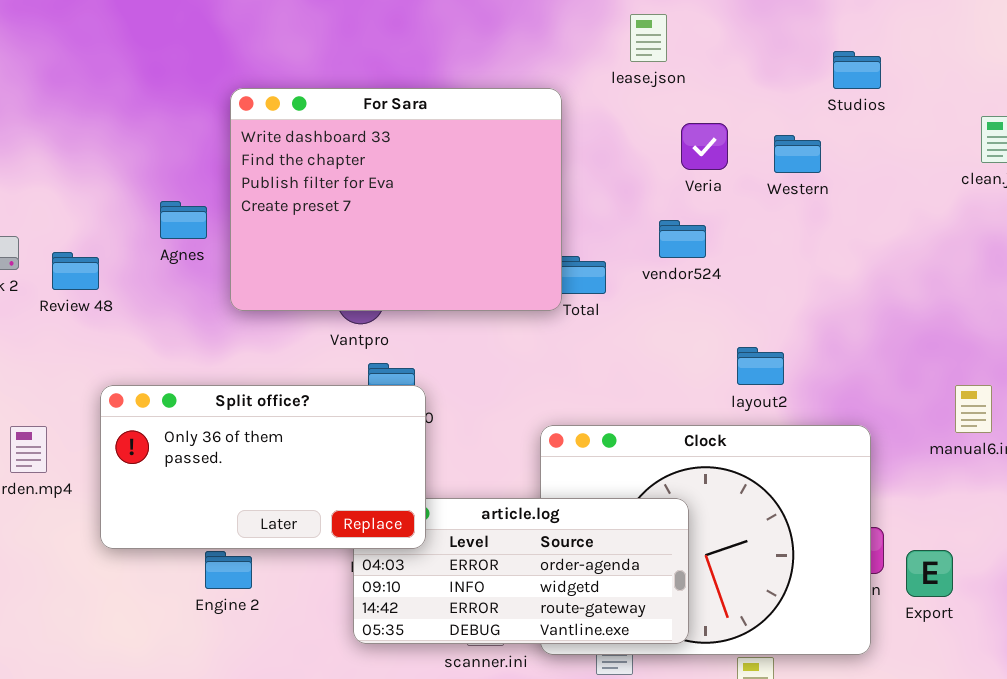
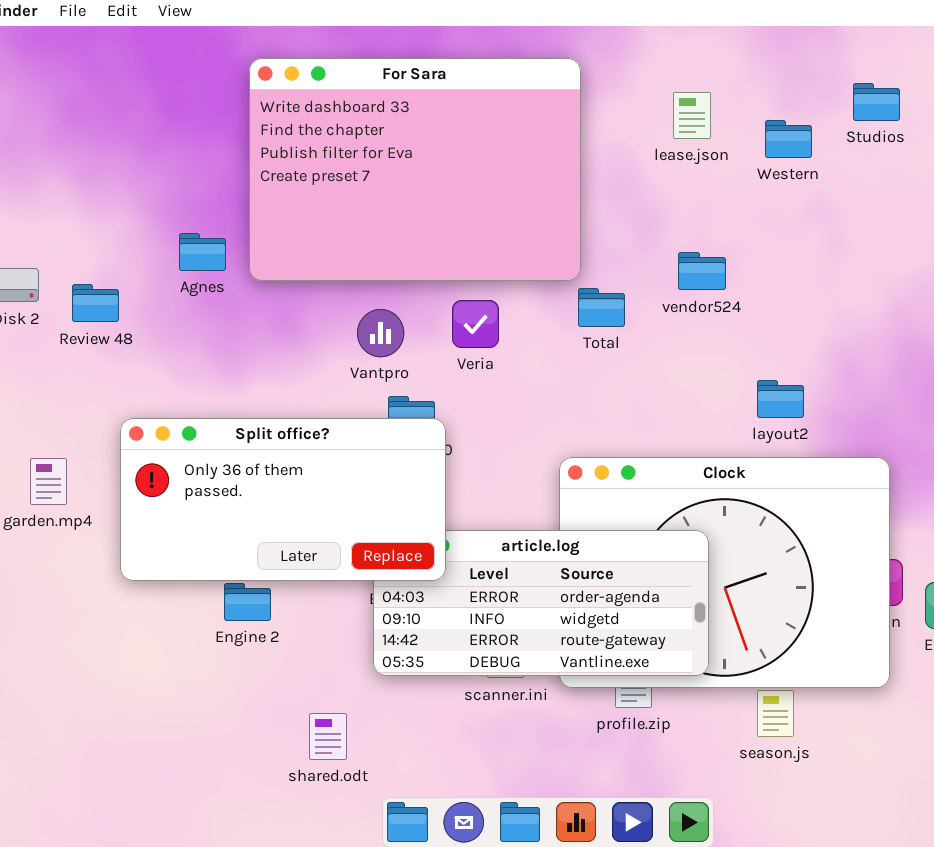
lease.json: [630,14,667,62] -> [673,92,711,139], moved
For Sara: [230,88,562,311] -> [249,58,581,281], moved
Veria: [681,123,728,170] -> [452,300,499,348], moved
Western: [774,135,821,173] -> [765,120,812,158], moved

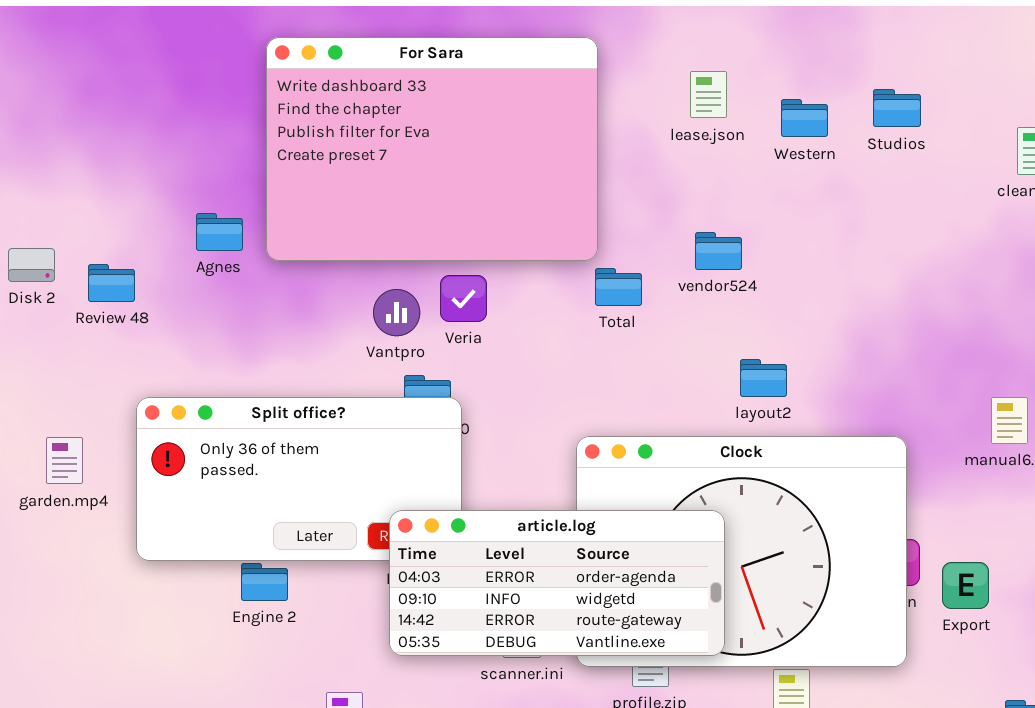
Studios: [853,83,900,121] -> [873,89,921,127], moved
Veria: [452,300,499,348] -> [440,275,487,322], moved
layout2: [757,380,804,418] -> [740,359,787,397], moved
article.log: [373,530,709,676] -> [389,510,725,656], raised

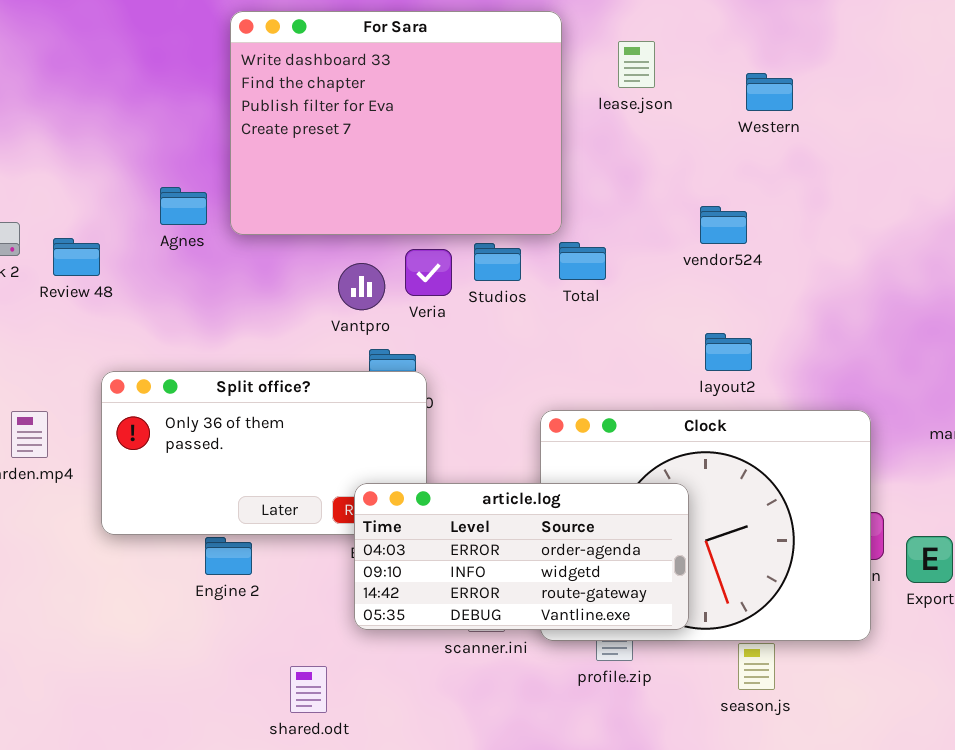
lease.json: [690,71,727,118] -> [618,41,655,88], moved
Studios: [873,89,921,127] -> [474,243,521,281], moved
vendor524: [695,232,742,270] -> [700,206,747,244], moved

